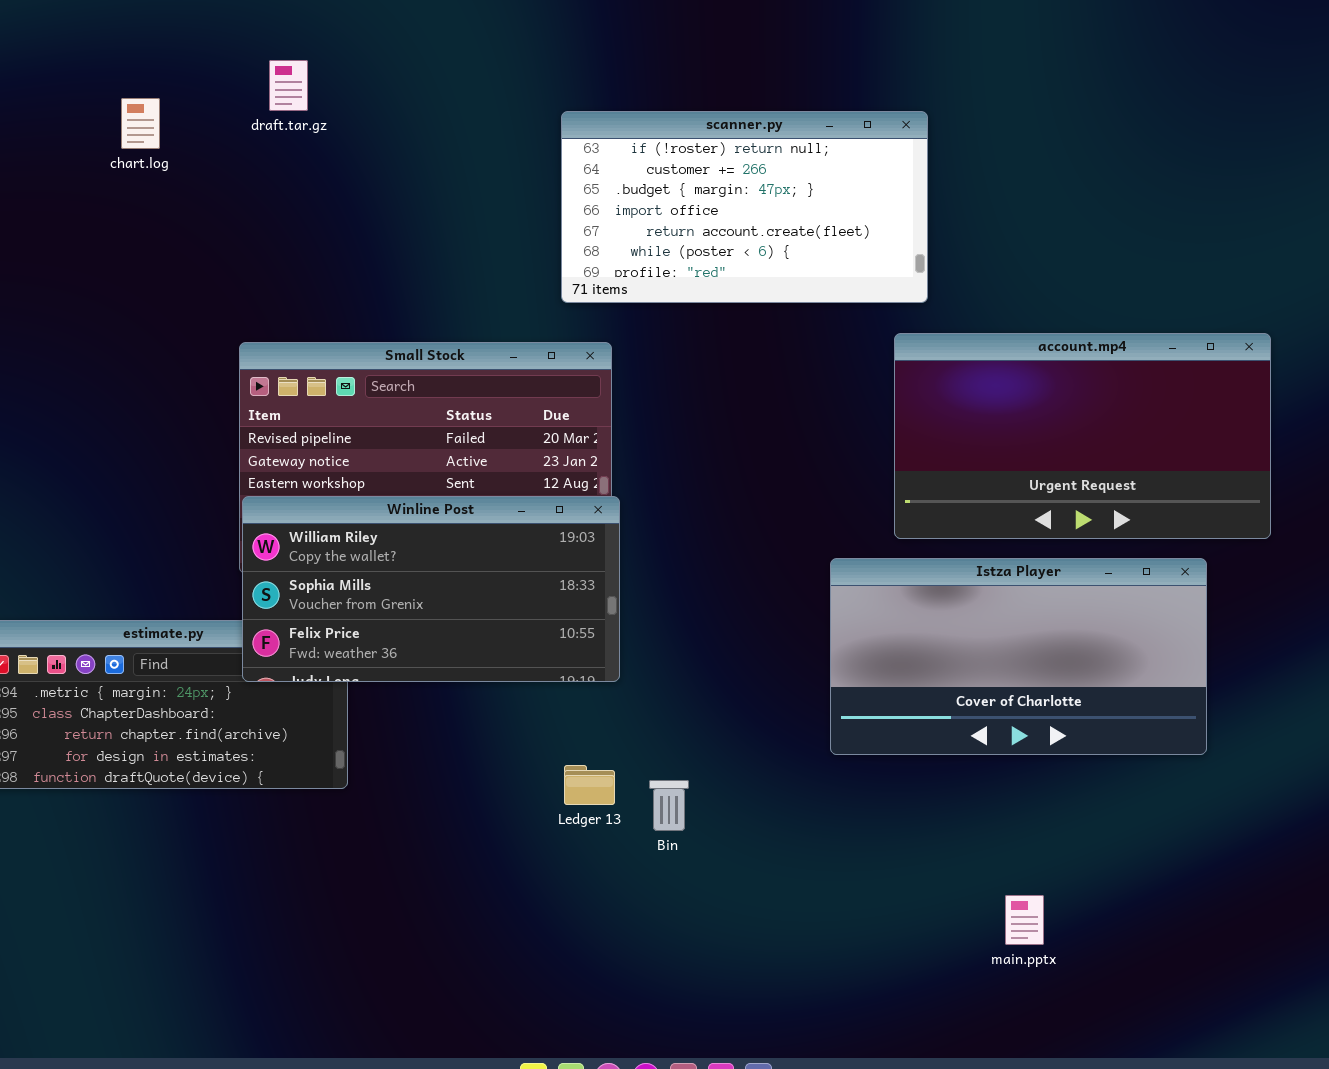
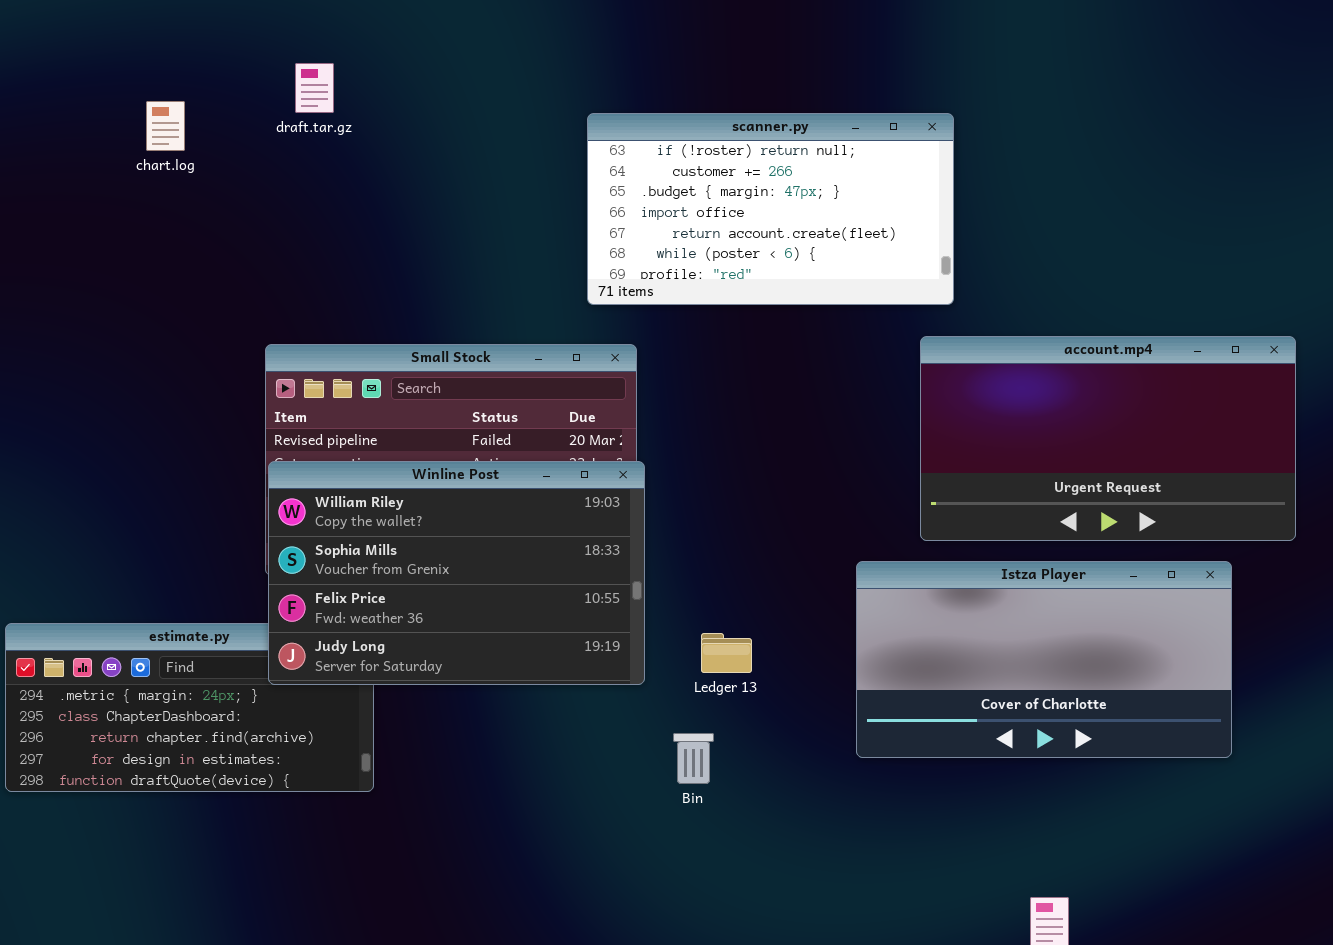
Winline Post: [242,496,620,682] -> [268,461,645,685], resized
Ledger 13: [564,765,615,805] -> [701,633,752,673], moved
Bin: [649,780,689,831] -> [673,733,714,784], moved

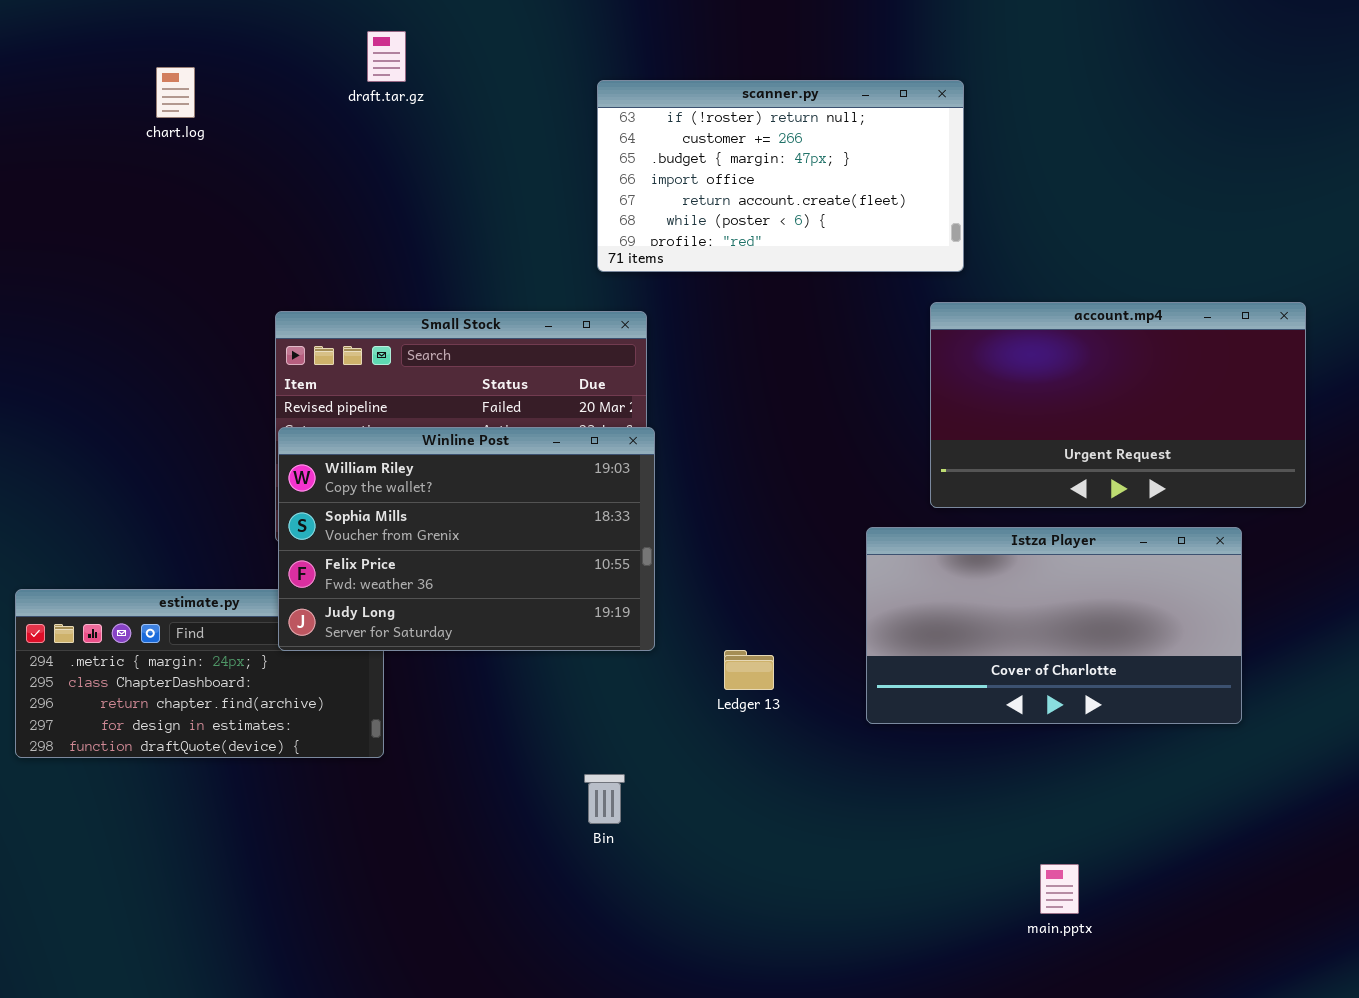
draft.tar.gz: [295,63,334,113] -> [367,31,406,82], moved
Ledger 13: [701,633,752,673] -> [724,650,774,690], moved
Bin: [673,733,714,784] -> [584,774,625,824], moved

